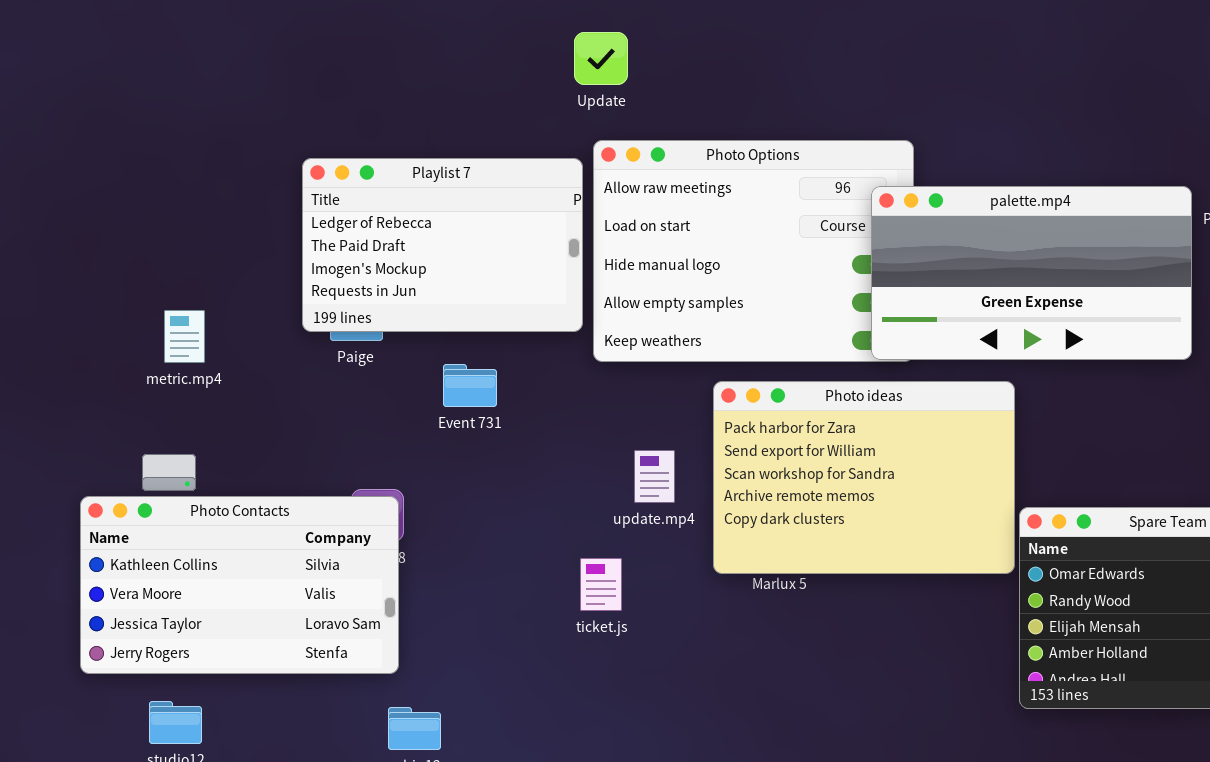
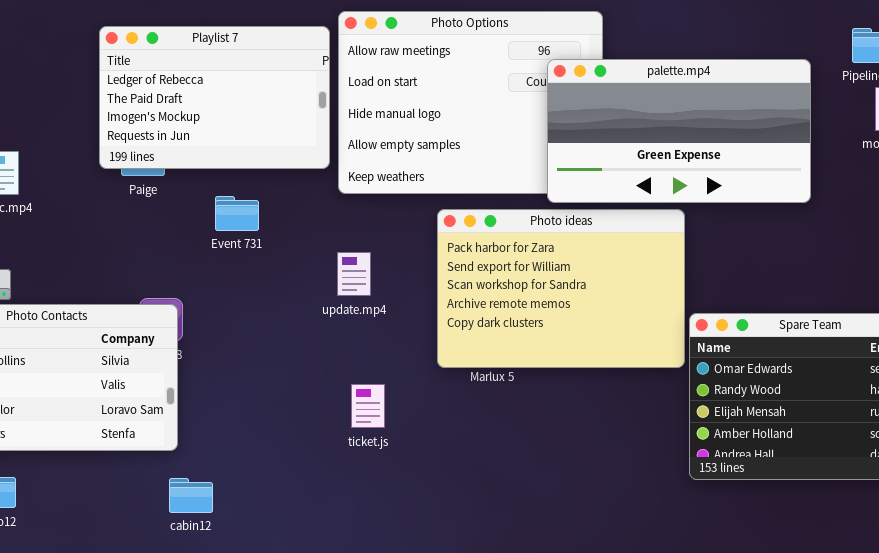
palette.mp4: [871,186,1192,360] -> [547,59,811,203], moved
update.mp4: [634,450,675,503] -> [337,252,371,296], moved
ticket.js: [580,558,622,611] -> [351,384,385,428], moved

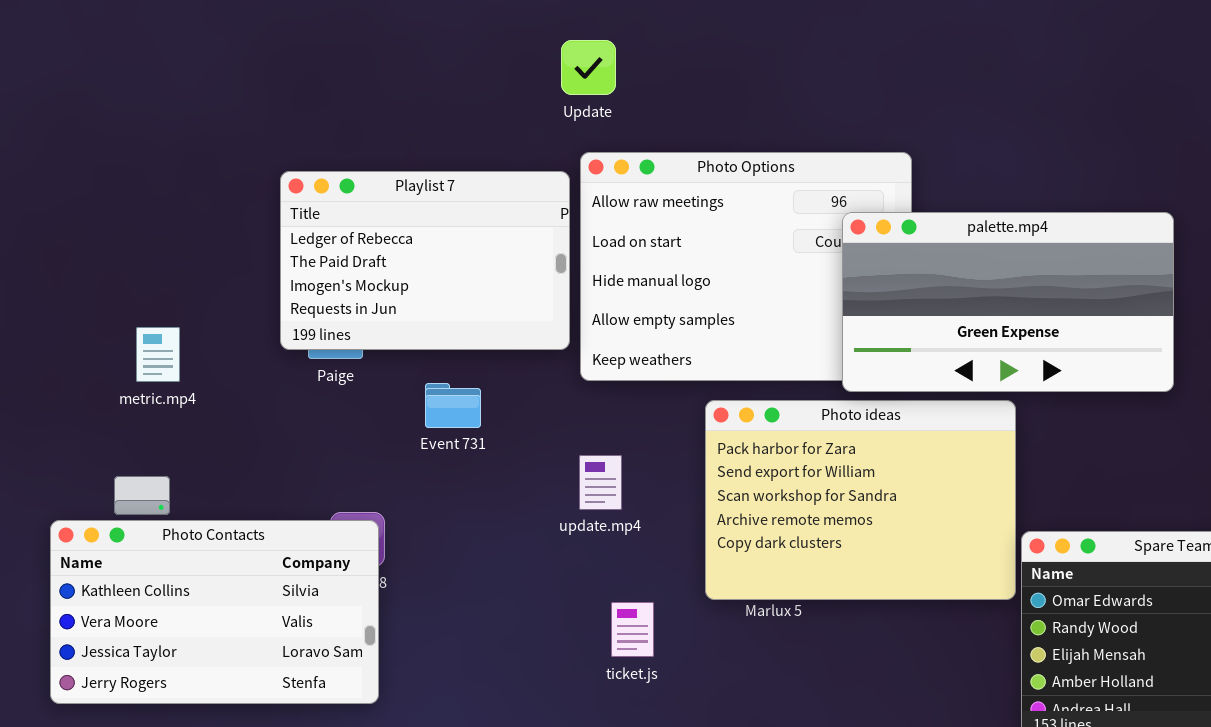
ticket.js: [351,384,385,428] -> [611,602,654,657], moved

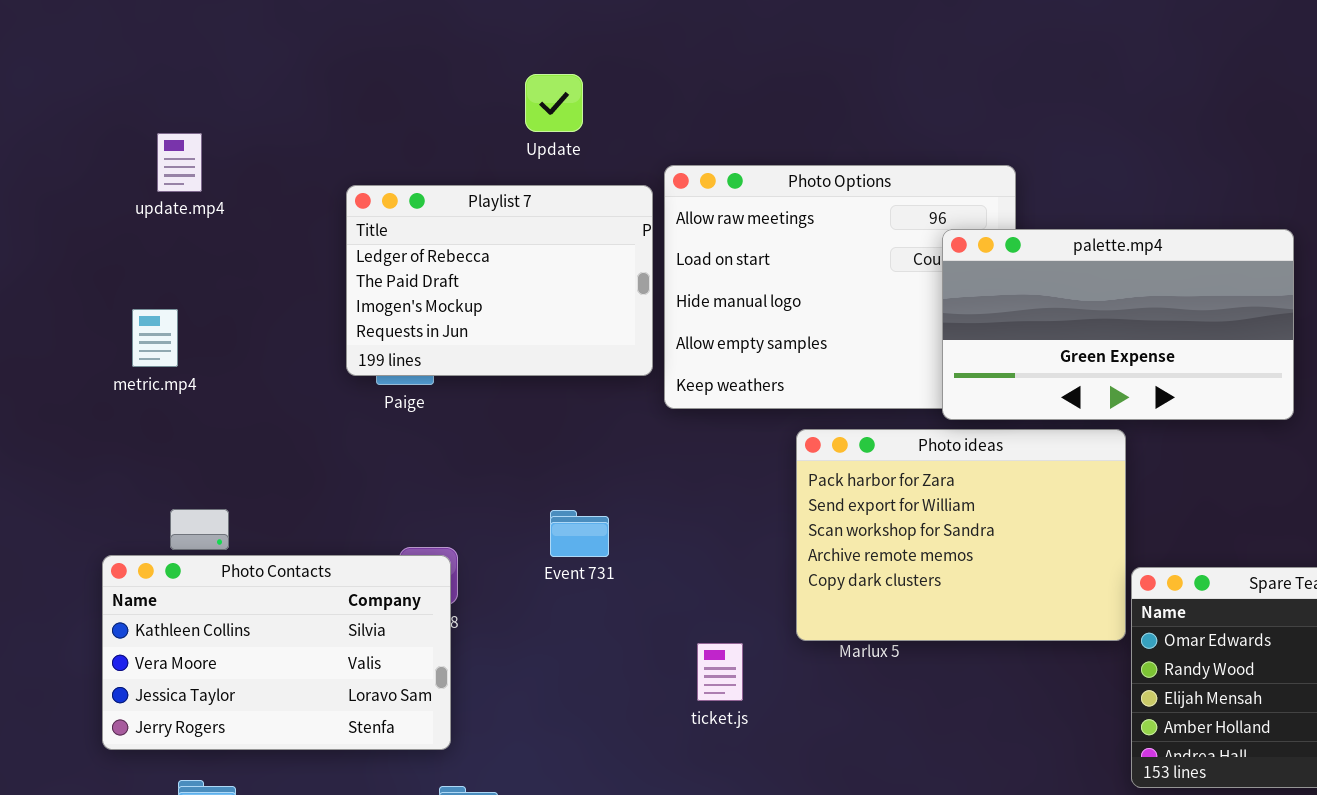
Update: [561,40,616,95] -> [525,74,583,132], moved
metric.mp4: [136,327,180,382] -> [132,309,178,367], moved
Event 731: [425,383,481,428] -> [550,510,609,557], moved
update.mp4: [579,455,622,510] -> [157,133,202,192], moved

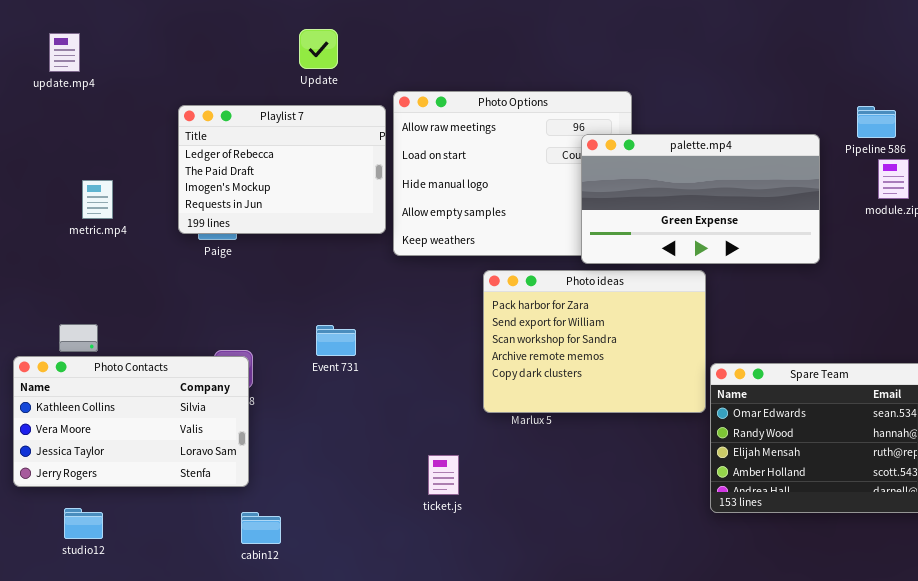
update.mp4: [157,133,202,192] -> [49,33,80,72], moved
metric.mp4: [132,309,178,367] -> [82,180,113,219], moved
ticket.js: [697,643,743,701] -> [428,455,459,495], moved

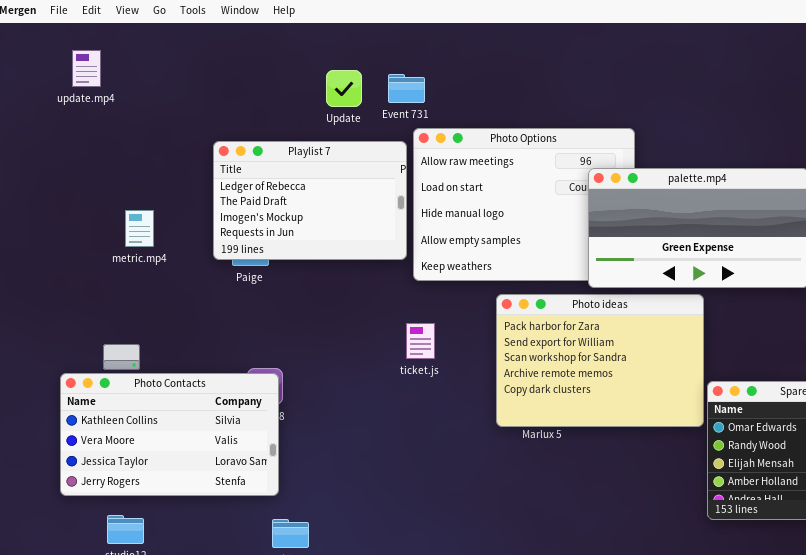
update.mp4: [49,33,80,72] -> [72,50,101,87], moved
Event 731: [316,325,356,356] -> [388,74,425,103], moved
ticket.js: [428,455,459,495] -> [406,323,435,359], moved

